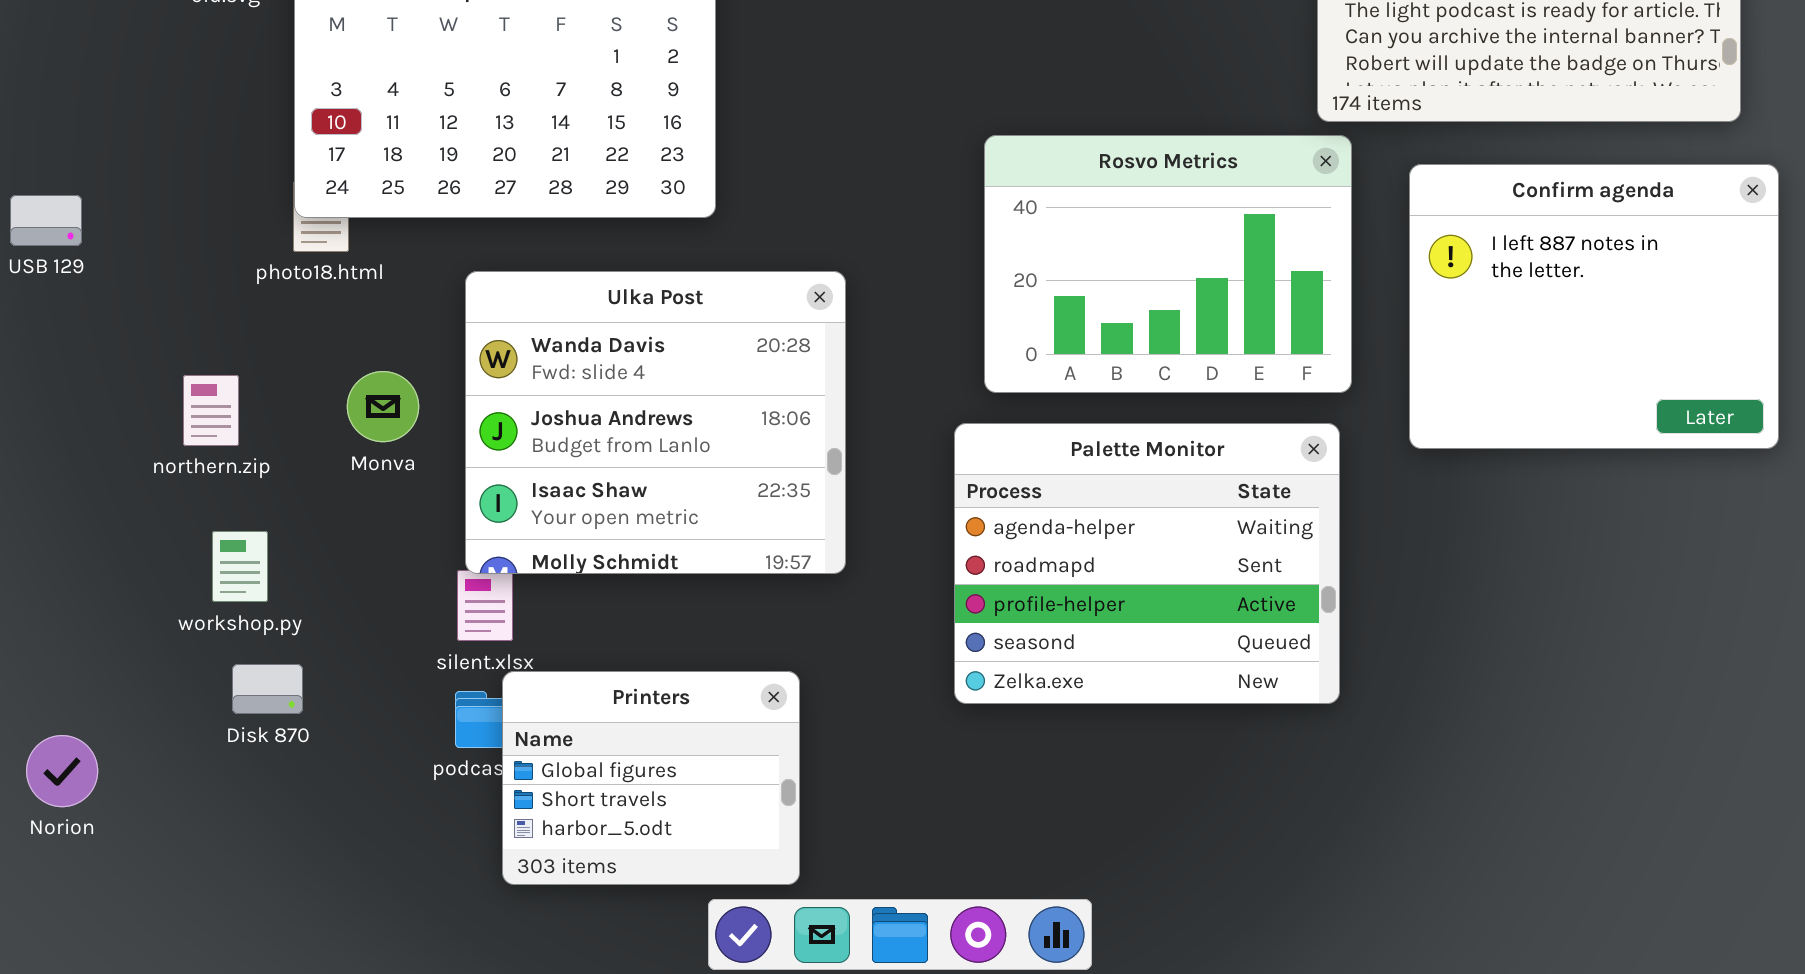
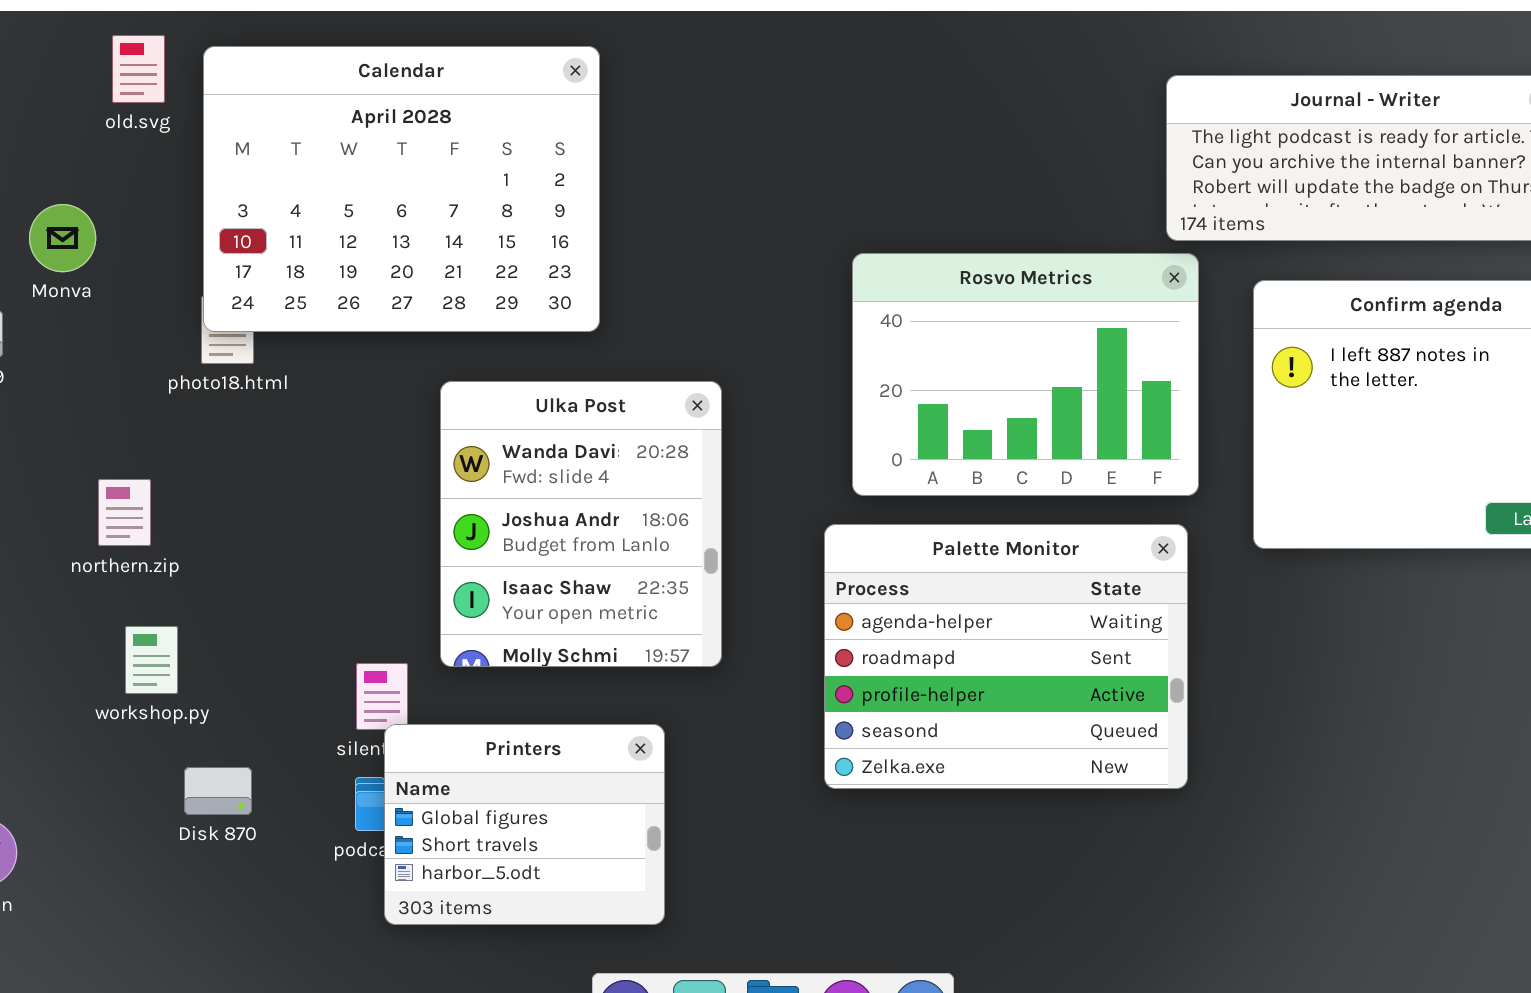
Ulka Post: [465,271,846,574] -> [440,381,722,667], resized
Monva: [347,371,419,442] -> [29,204,96,272], moved
Disk 870: [232,664,303,714] -> [184,767,252,815], moved
Printers: [502,671,800,885] -> [384,724,665,925], moved

